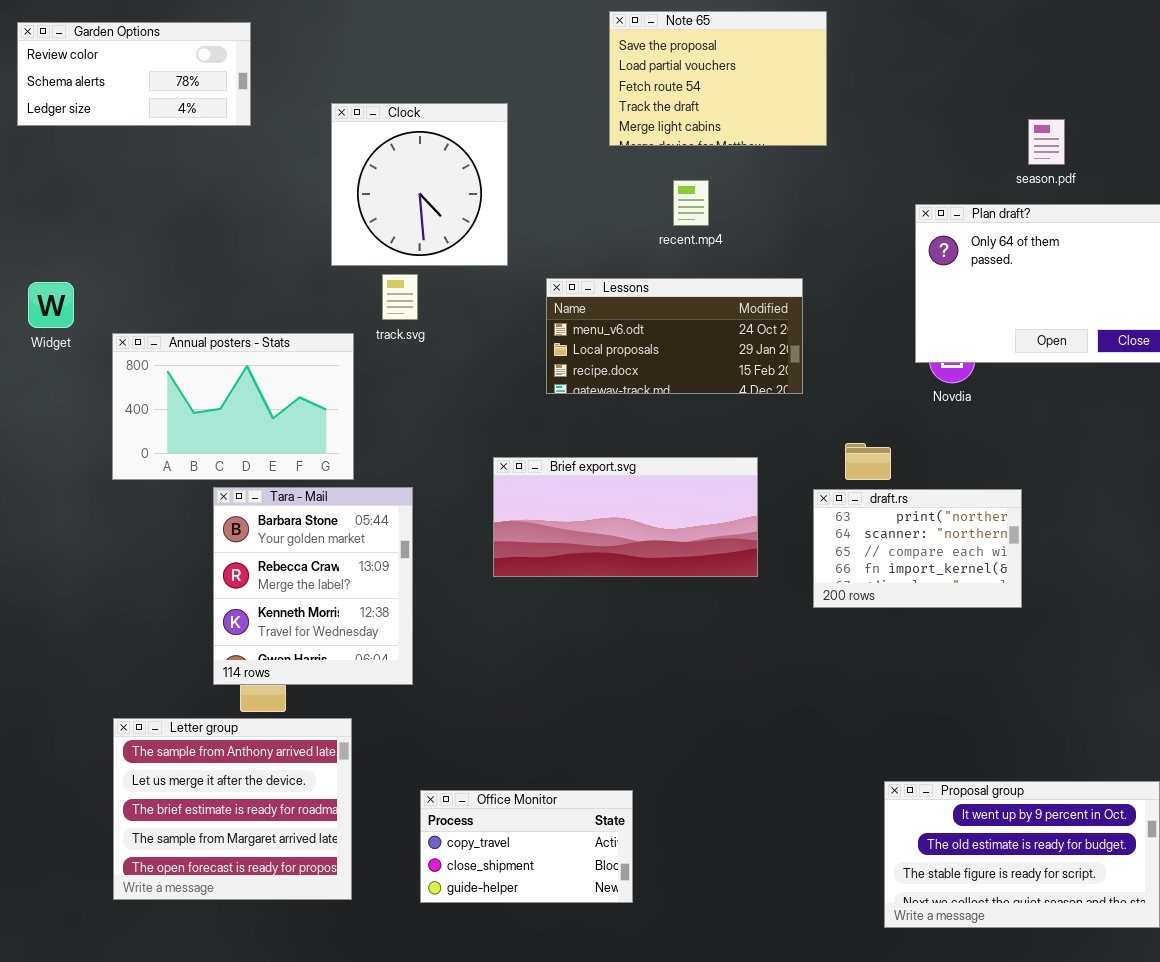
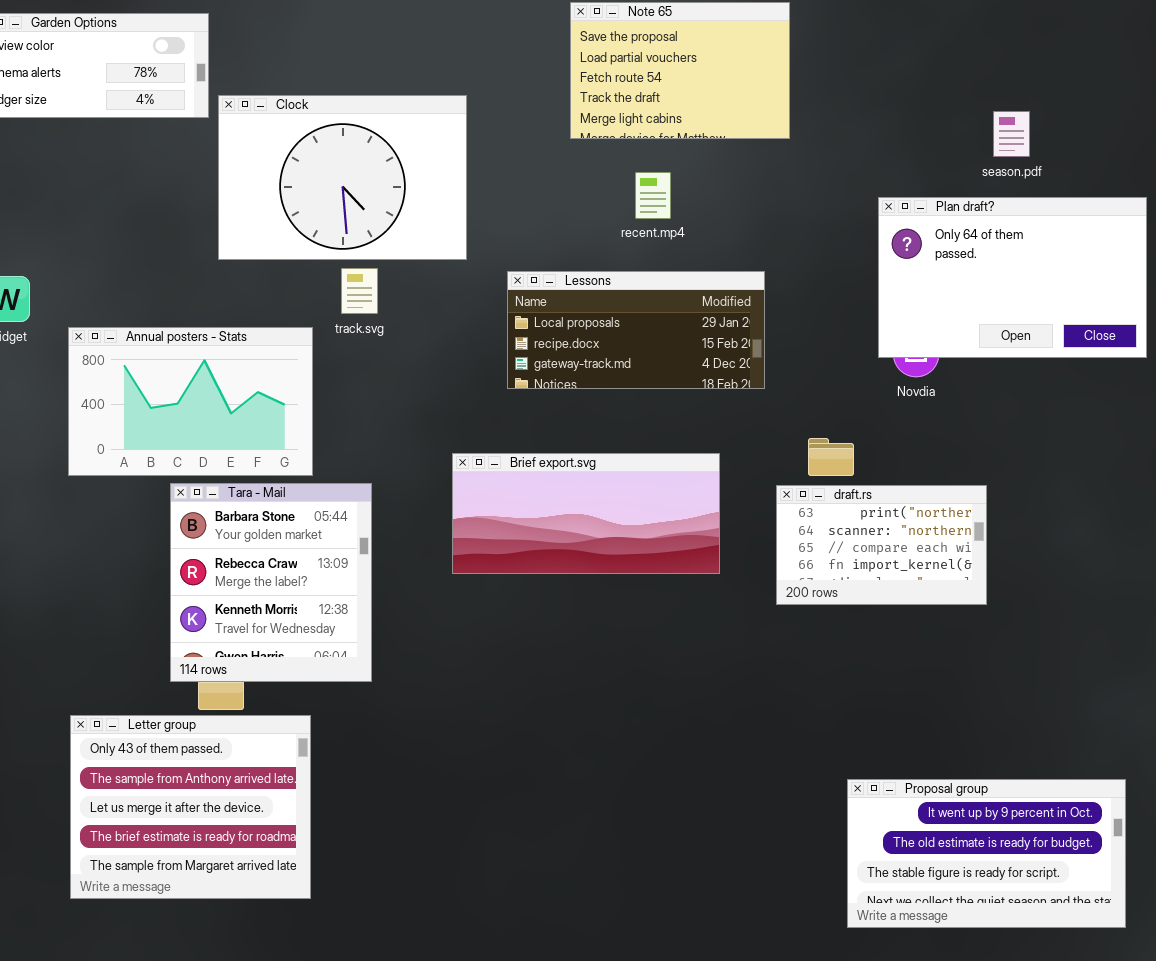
Clock: [331,103,508,266] -> [218,95,467,260], resized
Lessons: [546,278,803,394] -> [507,271,765,389], scrolled down 1 row
Letter group: [113,718,352,900] -> [70,715,311,899], scrolled up 1 row
Office Monitor: [420,790,633,903] -> none, closed

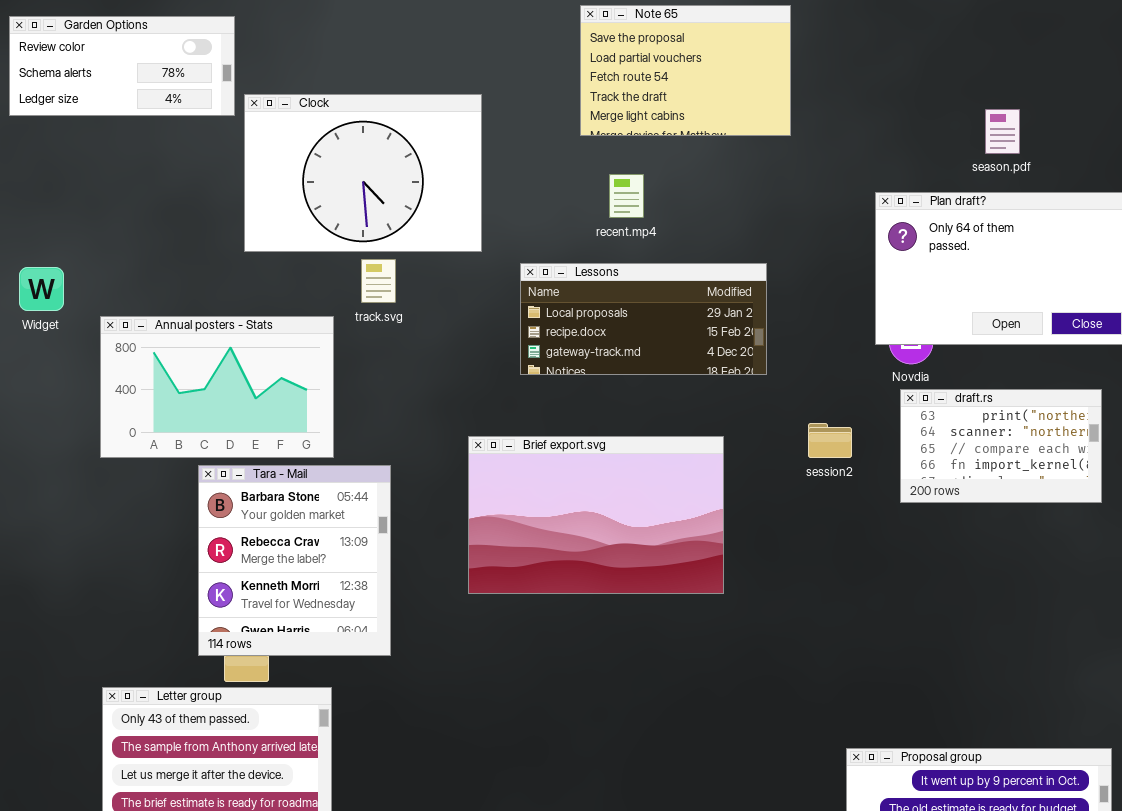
recent.mp4: [635,172,671,219] -> [609,174,644,218], moved
Brief export.svg: [452,453,720,574] -> [468,436,724,594], resized
draft.rs: [776,485,987,605] -> [900,389,1102,503], moved

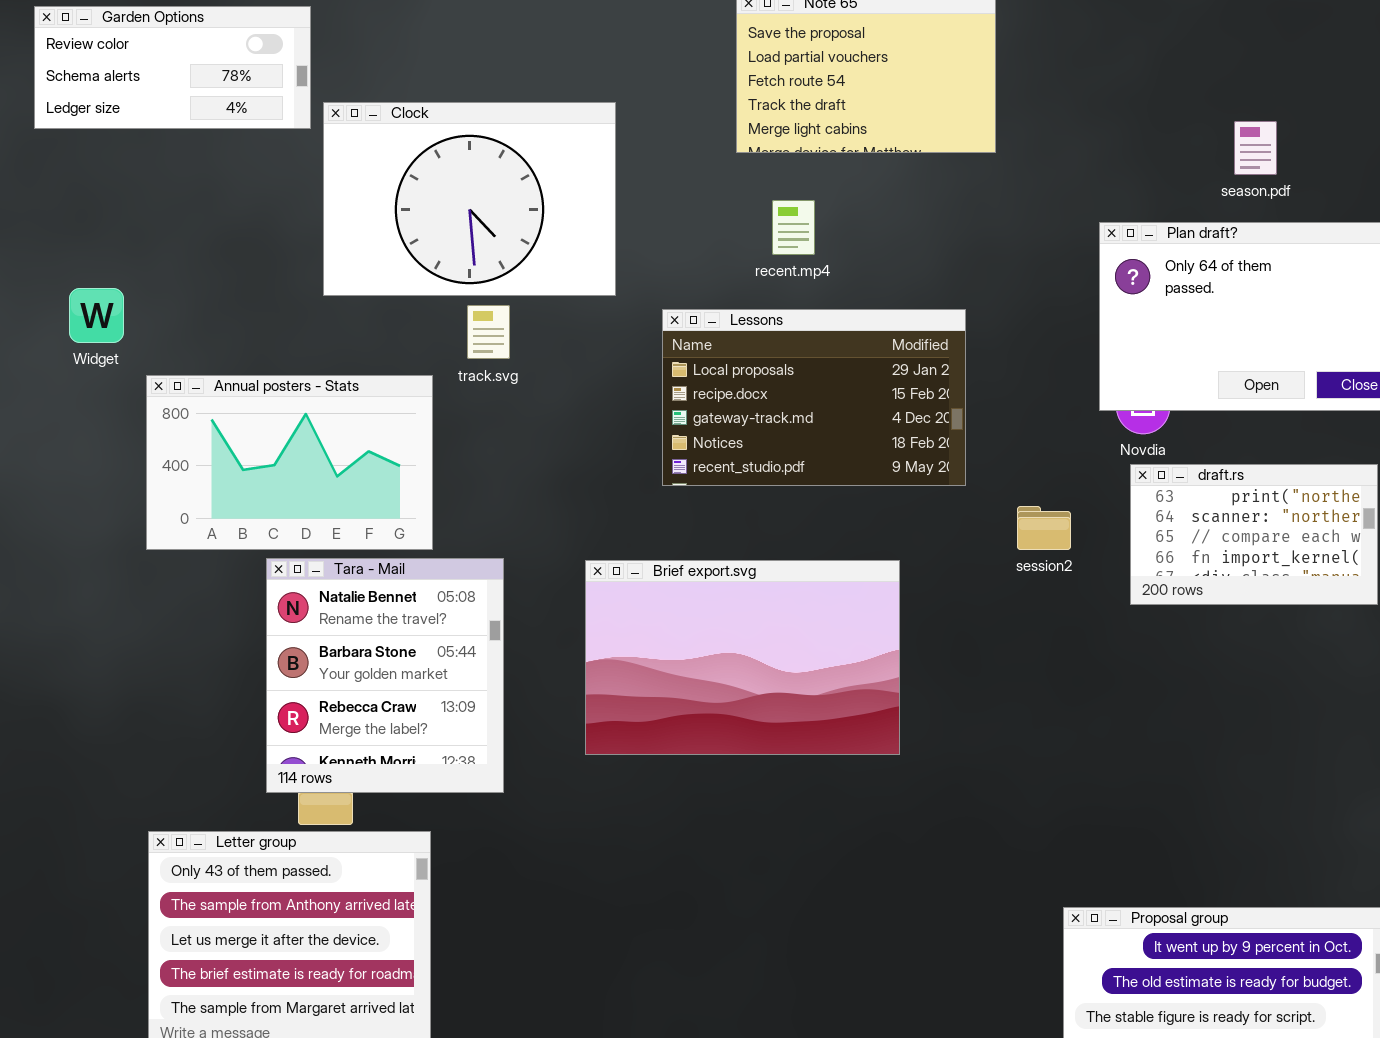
Lessons: [520,263,767,375] -> [662,309,966,486], resized
Widget: [19,267,64,311] -> [69,288,124,343], moved
Brief export.svg: [468,436,724,594] -> [585,560,900,755], moved
Tara - Mail: [198,465,391,656] -> [266,558,504,793], scrolled up 1 row

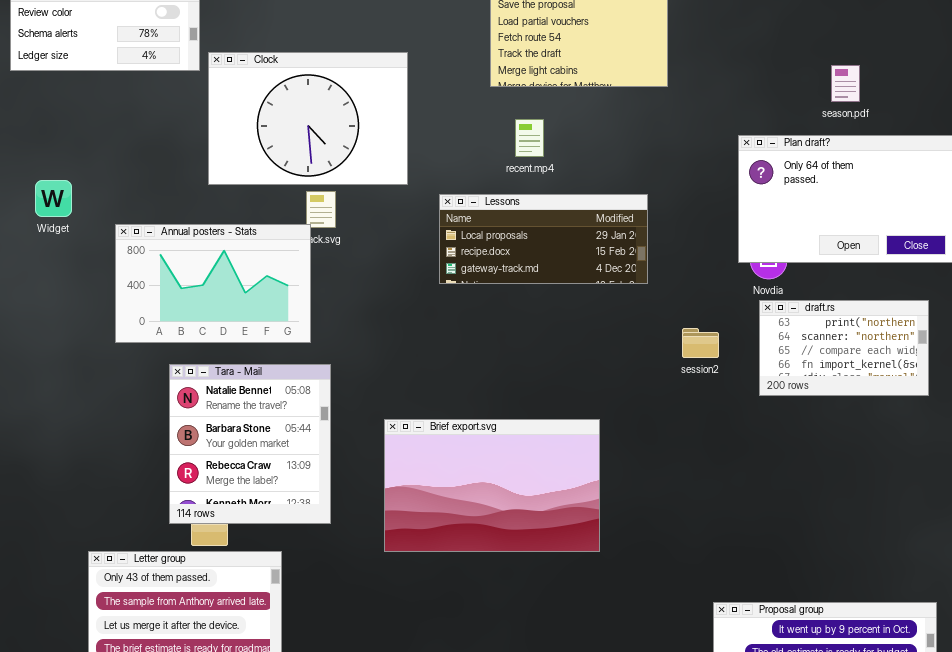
Lessons: [662,309,966,486] -> [439,194,648,284], resized
Annual posters - Stats: [146,375,433,550] -> [115,224,311,343], moved
Brief export.svg: [585,560,900,755] -> [384,419,600,552], moved

